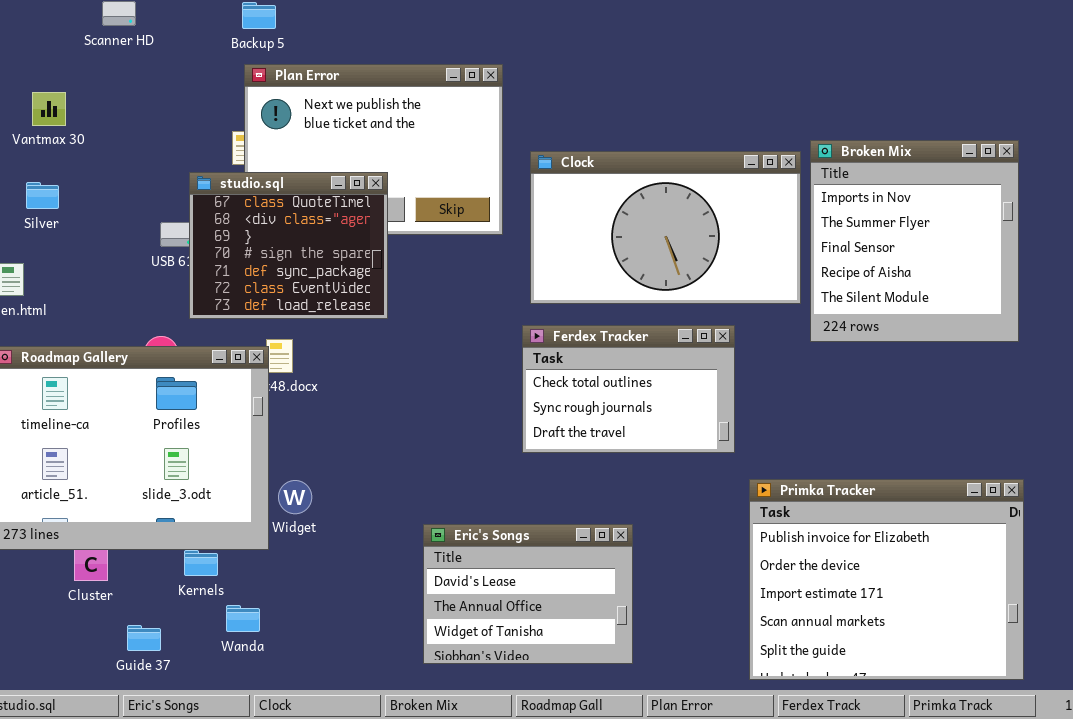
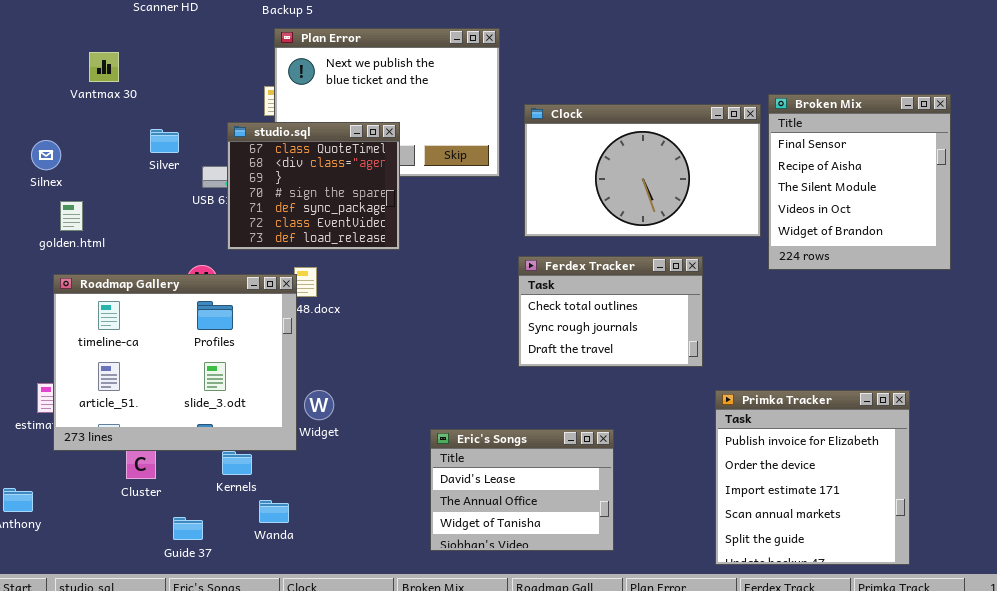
Broken Mix: [810,140,1019,342] -> [768,94,951,270], scrolled down 2 rows
Silver: [26,182,59,209] -> [150,129,179,153], moved
Primka Tracker: [749,479,1024,680] -> [715,390,910,565], resized

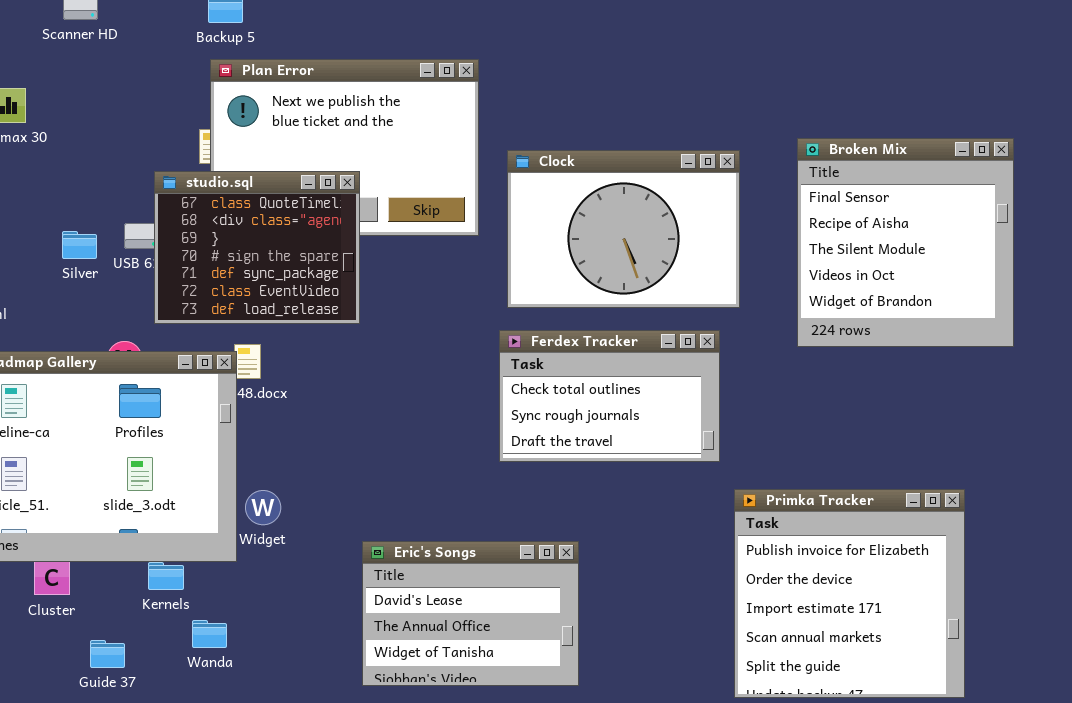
Clock: [524,104,761,237] -> [507,150,740,308], resized
Silver: [150,129,179,153] -> [62,231,97,259], moved
Eric's Songs: [430,429,614,551] -> [362,541,579,686], moved

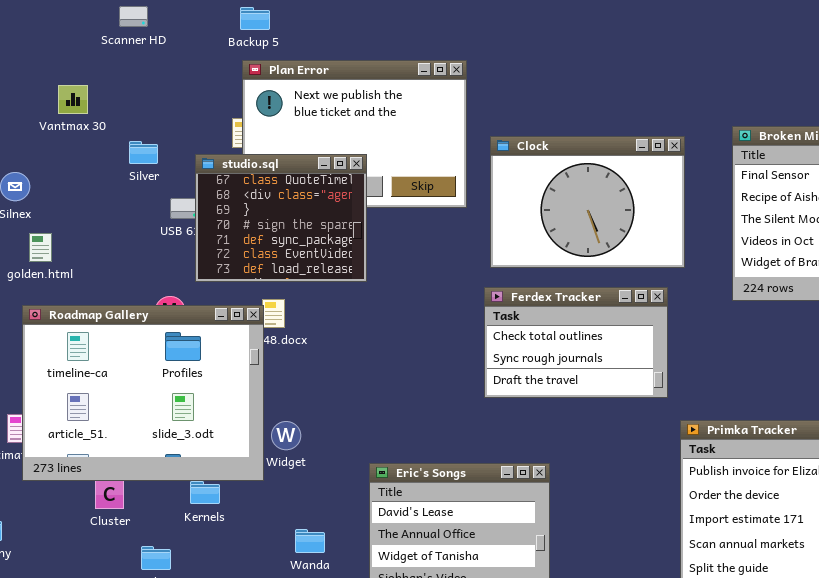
Silver: [62,231,97,259] -> [129,141,158,164], moved
Wanda: [192,620,227,648] -> [295,529,325,553], moved

